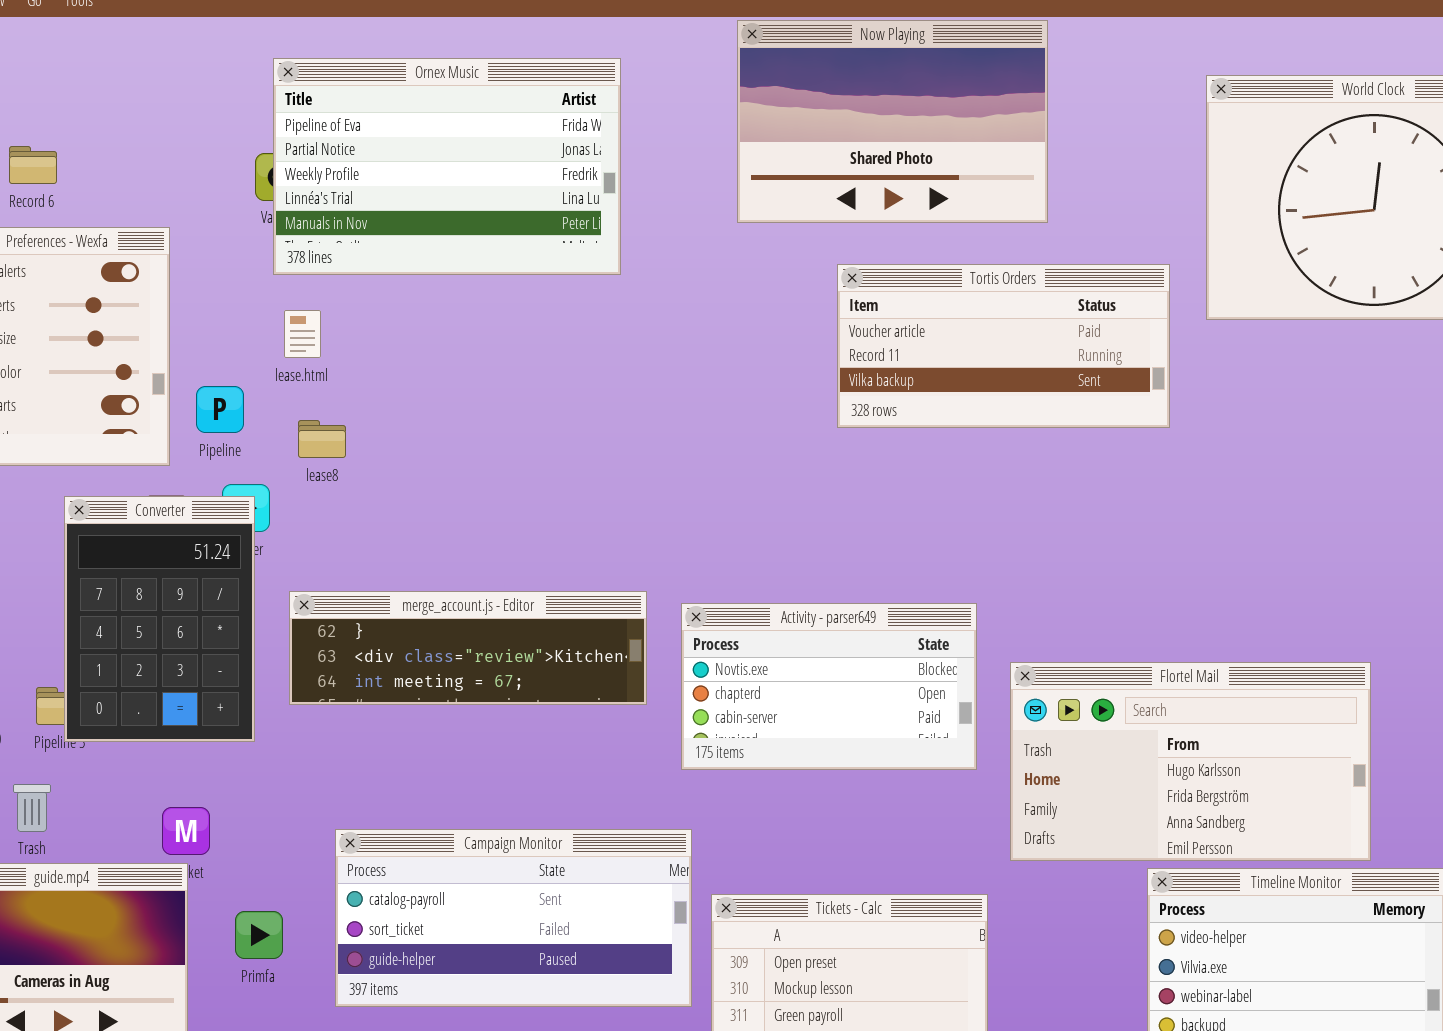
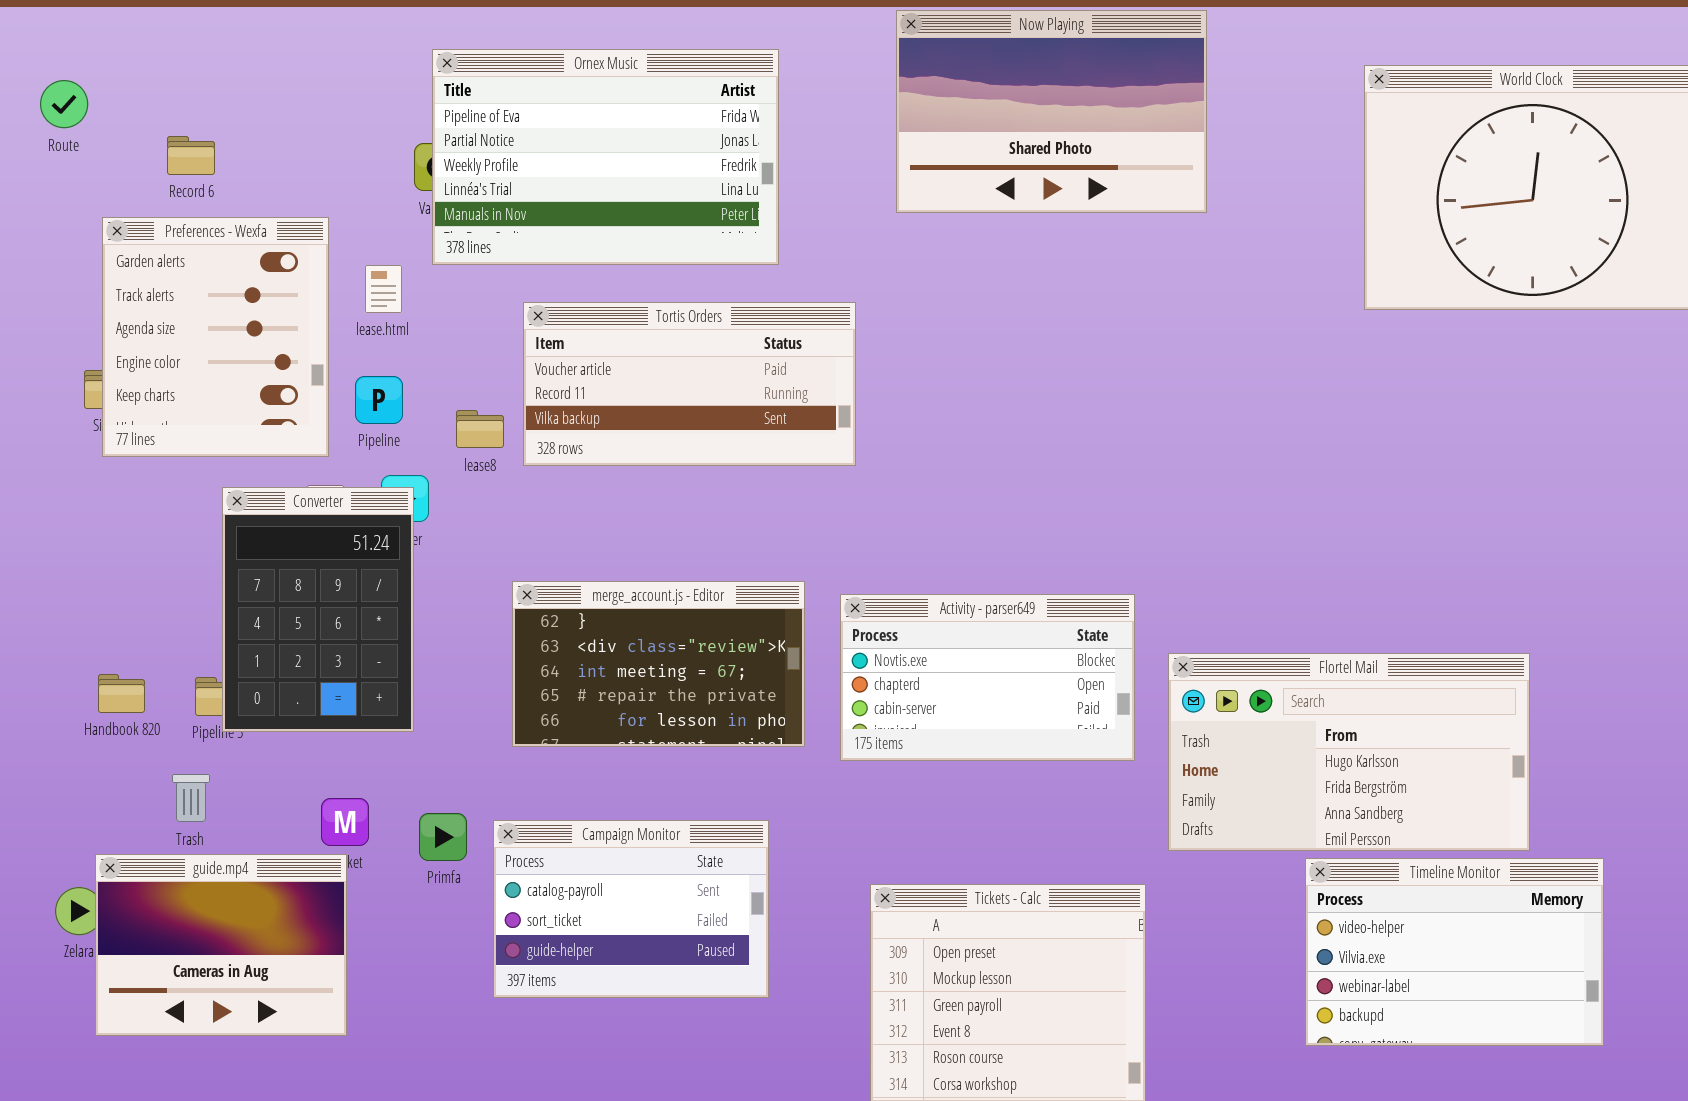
Tortis Orders: [837,264,1170,428] -> [523,302,856,466], moved
lease.html: [284,310,321,358] -> [365,265,402,313], moved
merge_account.js - Editor: [289,591,647,705] -> [512,581,805,747], resized
Campaign Monitor: [335,829,692,1007] -> [493,820,769,998], resized
Primfa: [235,911,283,959] -> [419,813,467,861], moved

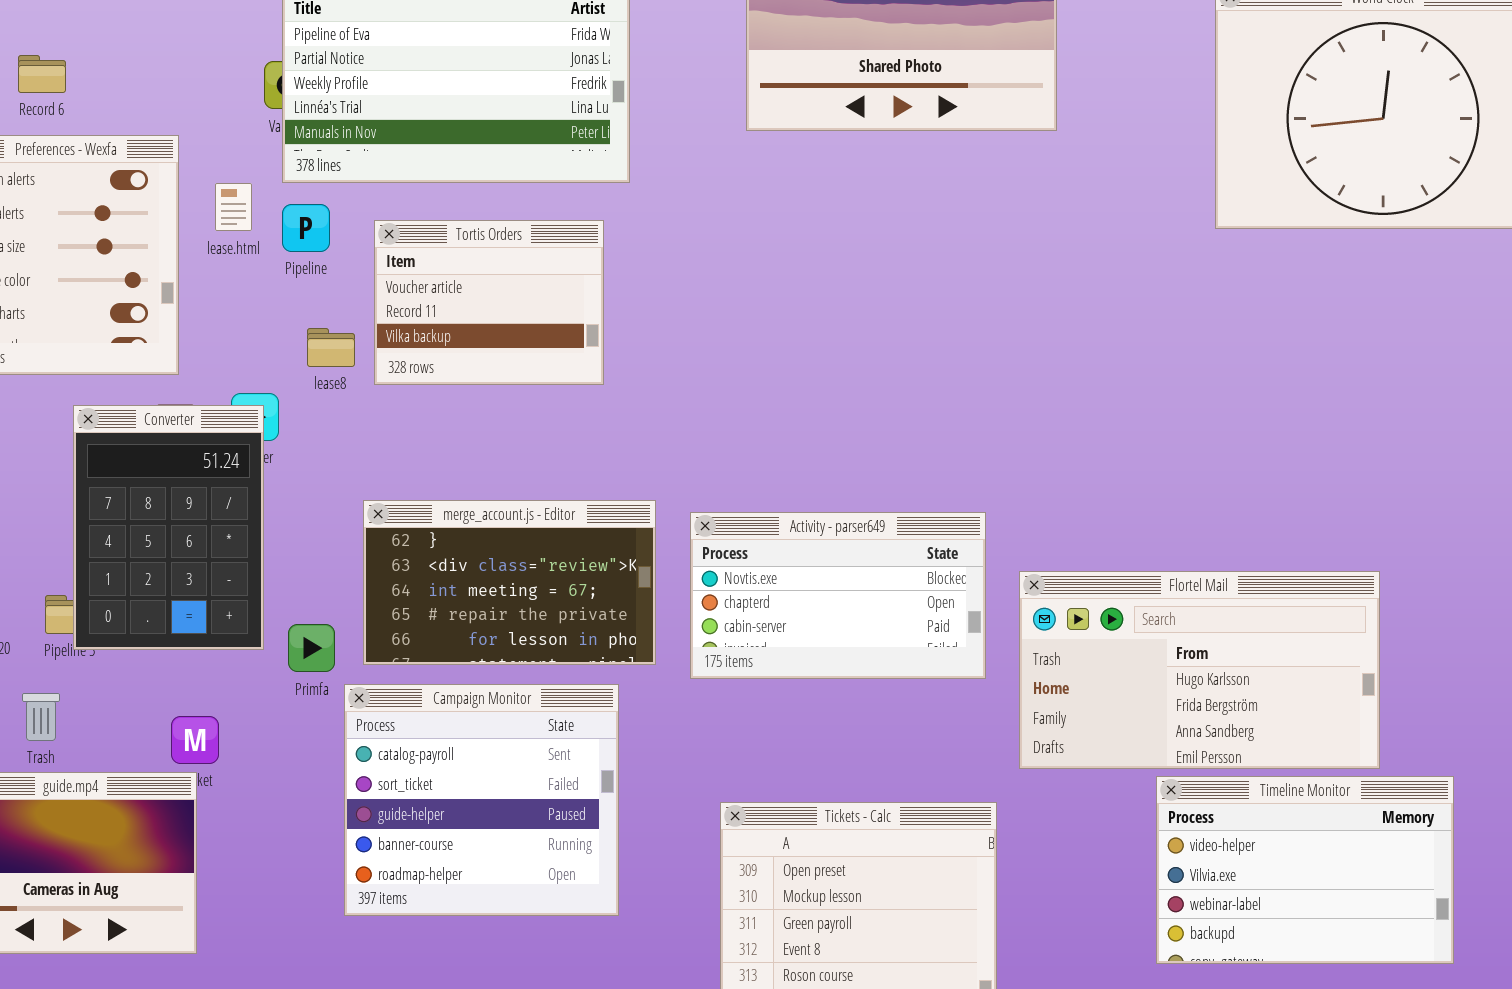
Tortis Orders: [523,302,856,466] -> [374,220,604,385], resized
Pipeline: [355,376,403,424] -> [282,204,330,252], moved
Primfa: [419,813,467,861] -> [288,624,335,672], moved
Campaign Monitor: [493,820,769,998] -> [344,684,619,916], resized

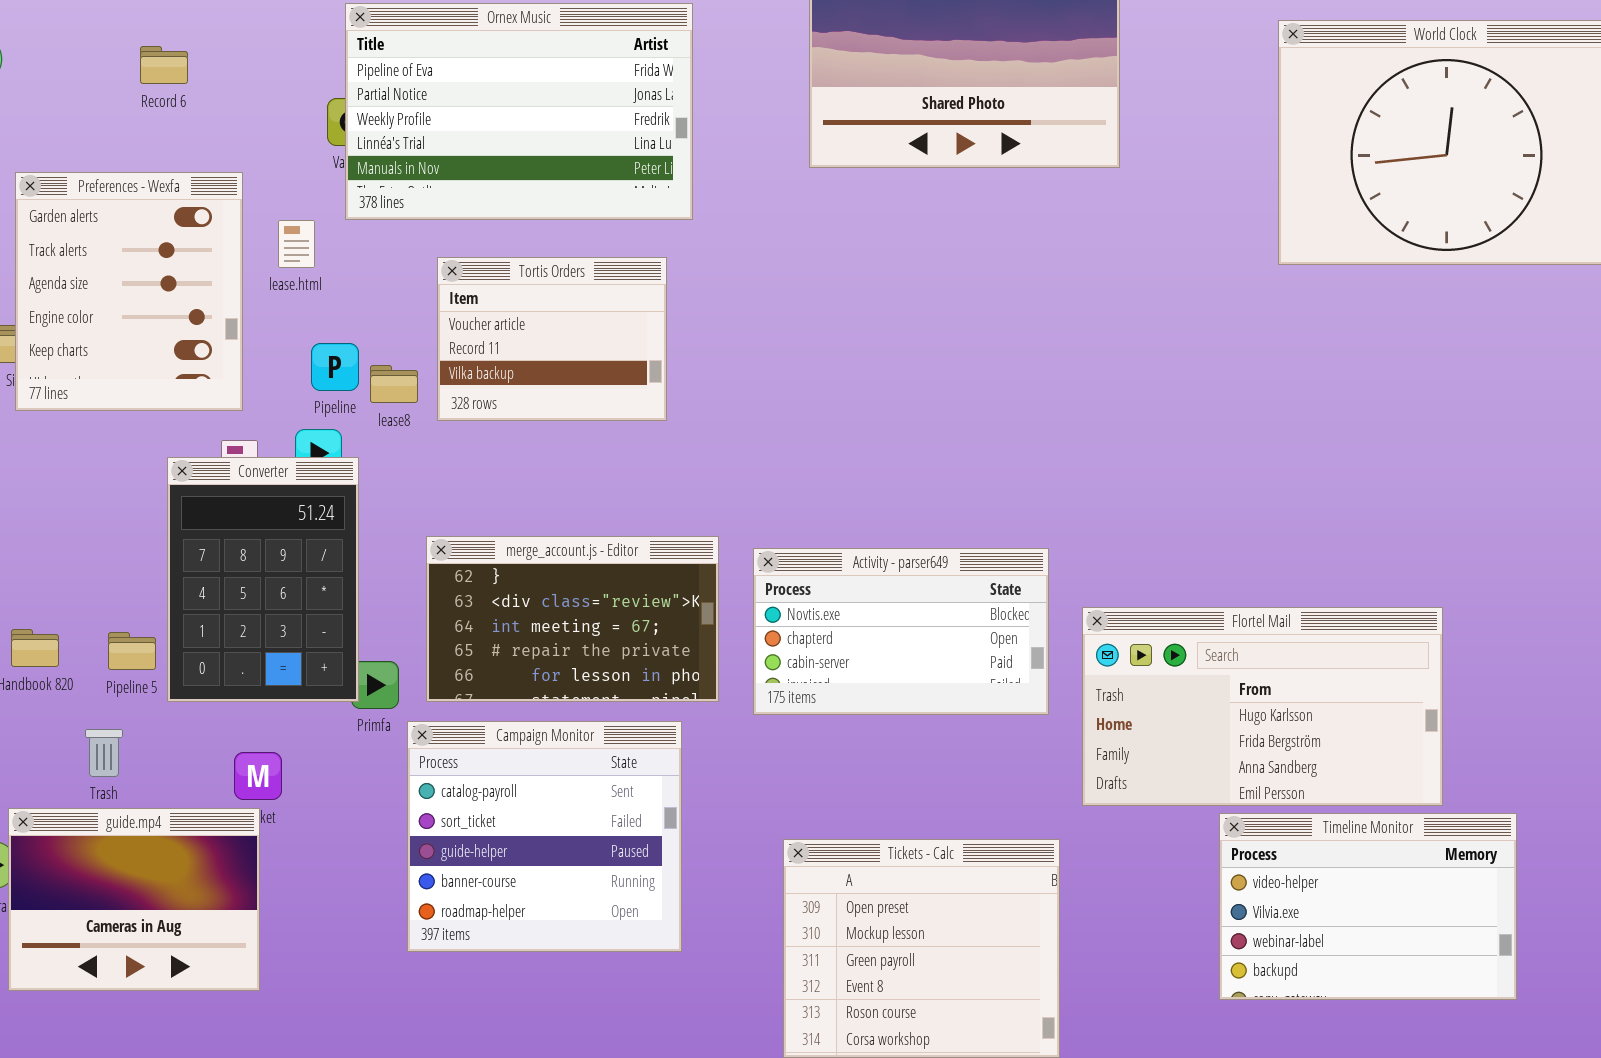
Record 6: [18,55,66,93] -> [140,46,188,84], moved
Pipeline: [282,204,330,252] -> [311,343,359,391], moved
Converter: [73,405,264,650] -> [167,457,359,702], moved

